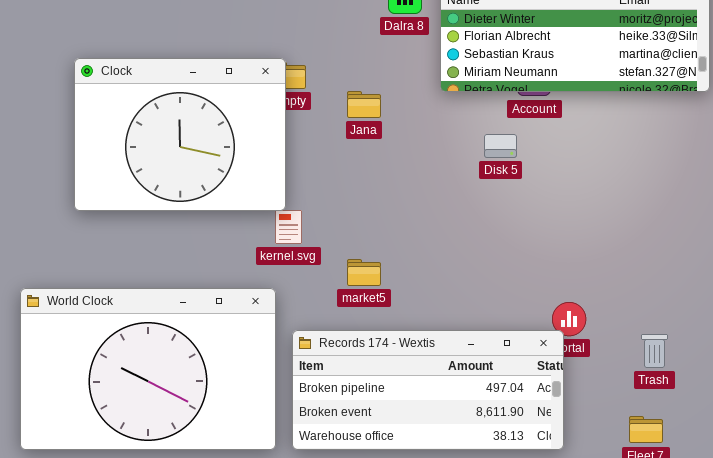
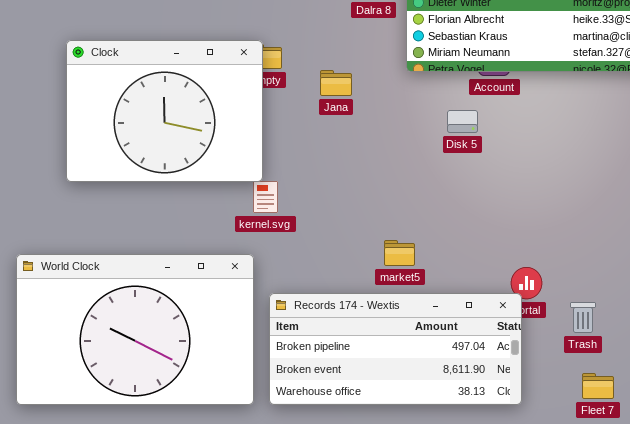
market5: [347,259,381,286] -> [384,240,415,266], moved
Trash: [641,334,668,368] -> [570,302,596,333], moved

